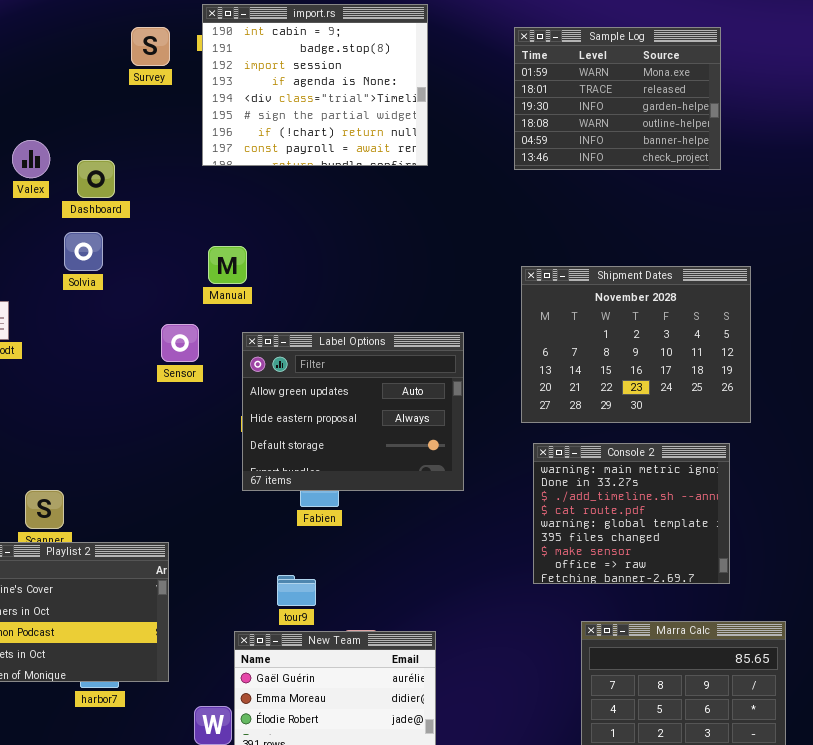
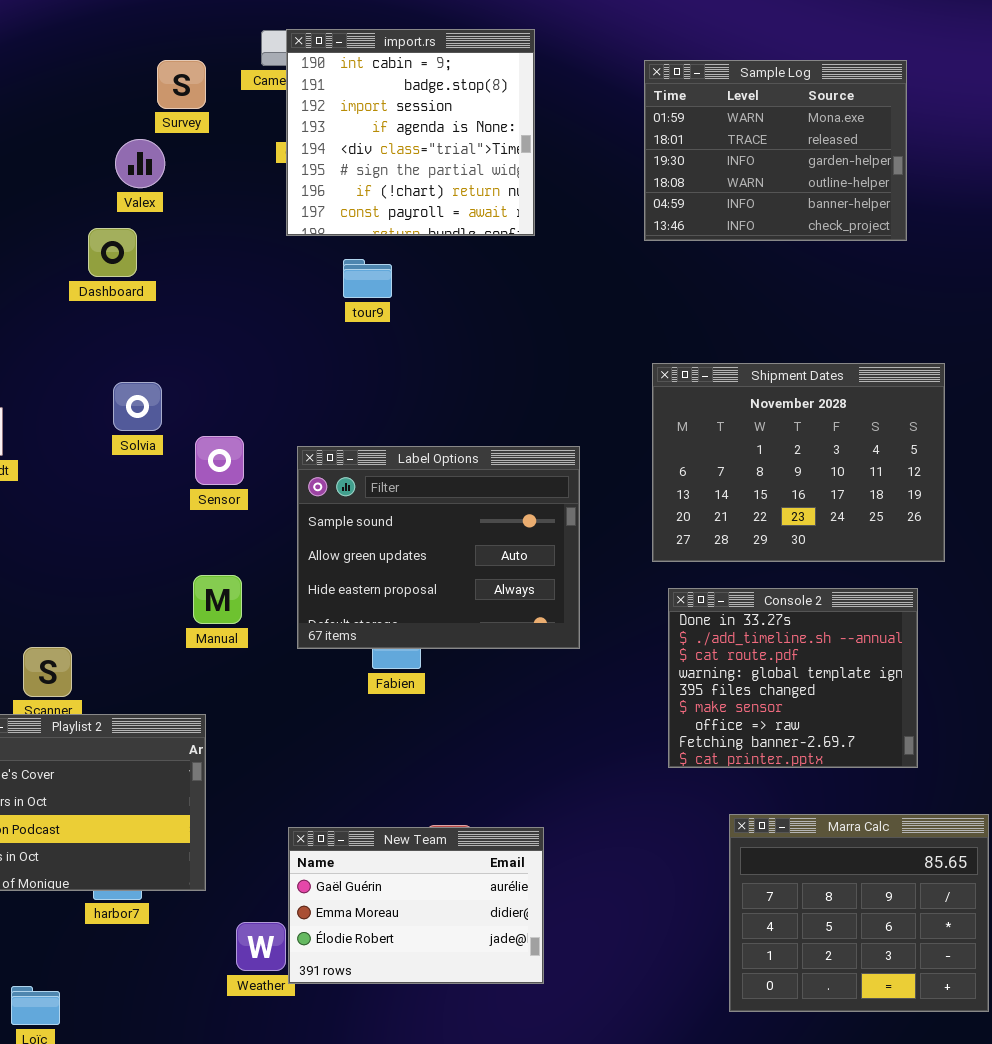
import.rs: [202,4,428,166] -> [286,29,535,236], resized
Valex: [12,140,50,178] -> [115,139,165,188], moved
Solvia: [64,232,103,271] -> [113,382,162,431], moved
Manual: [208,246,247,284] -> [193,575,242,624], moved
Label Options: [242,332,464,491] -> [297,446,580,649], scrolled up 1 row
Console 2: [533,443,730,584] -> [668,588,918,768], scrolled down 1 row
tour9: [277,575,316,606] -> [343,259,392,298], moved

